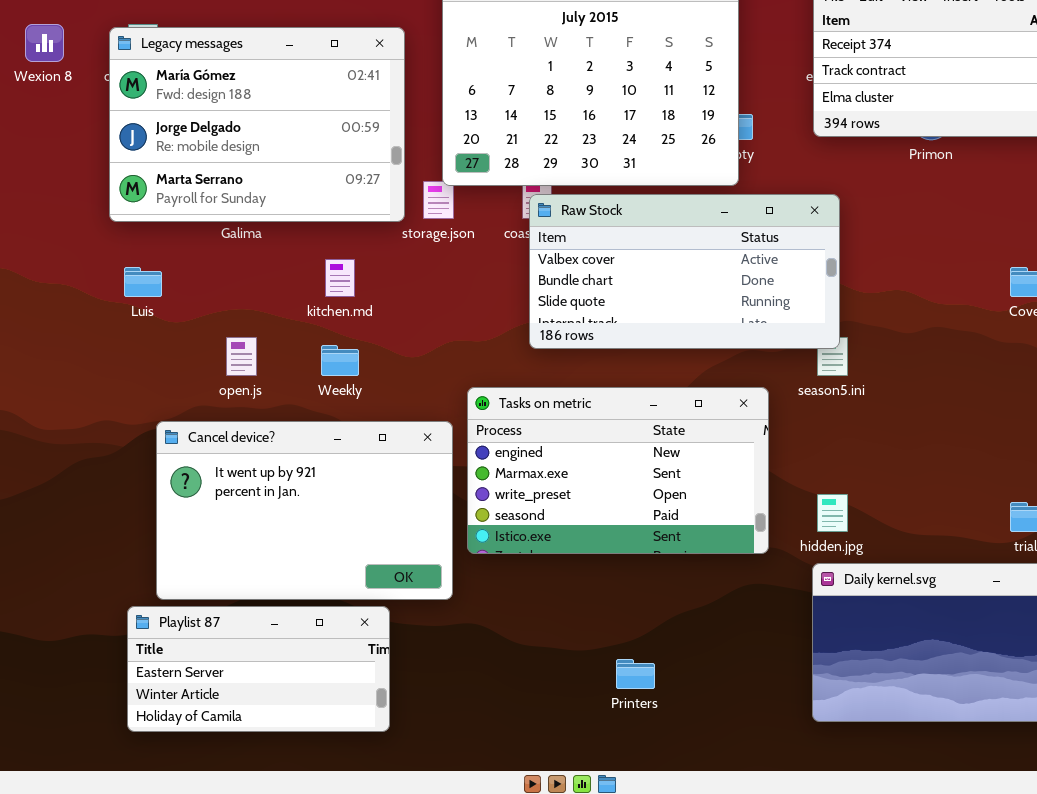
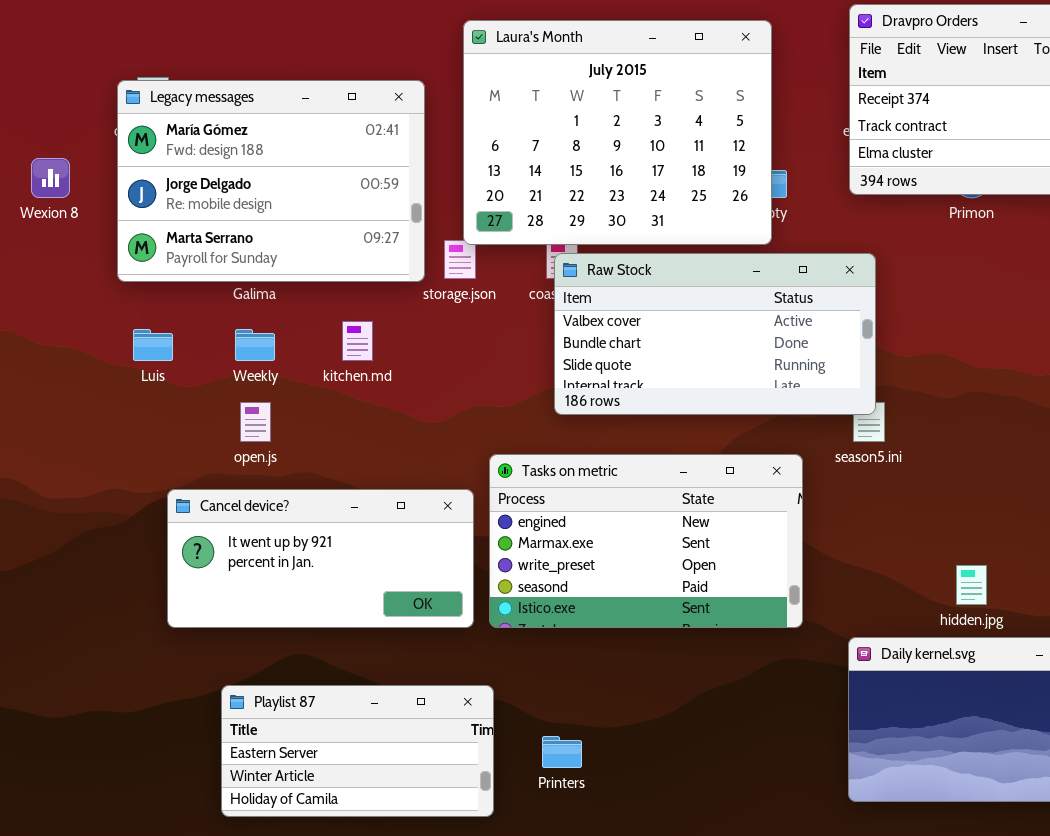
Wexion 8: [25,24,64,62] -> [31,158,70,198], moved
Weekly: [321,345,359,376] -> [235,329,275,361], moved
Cancel device?: [156,421,453,600] -> [167,489,474,628], resized
hidden.jpg: [817,494,848,532] -> [956,565,987,605], moved
Playlist 87: [127,606,390,732] -> [221,685,494,817], moved
Printers: [616,659,655,689] -> [542,736,582,768], moved

